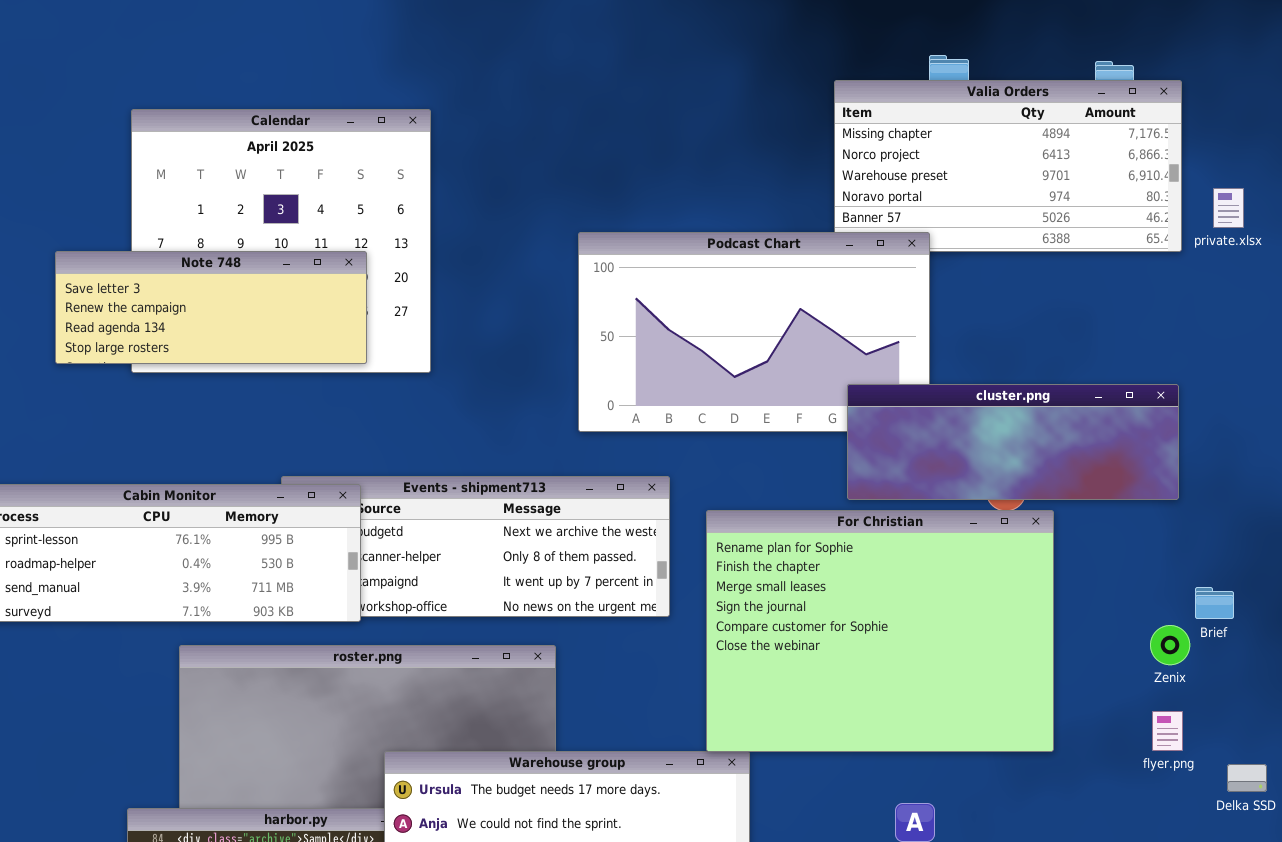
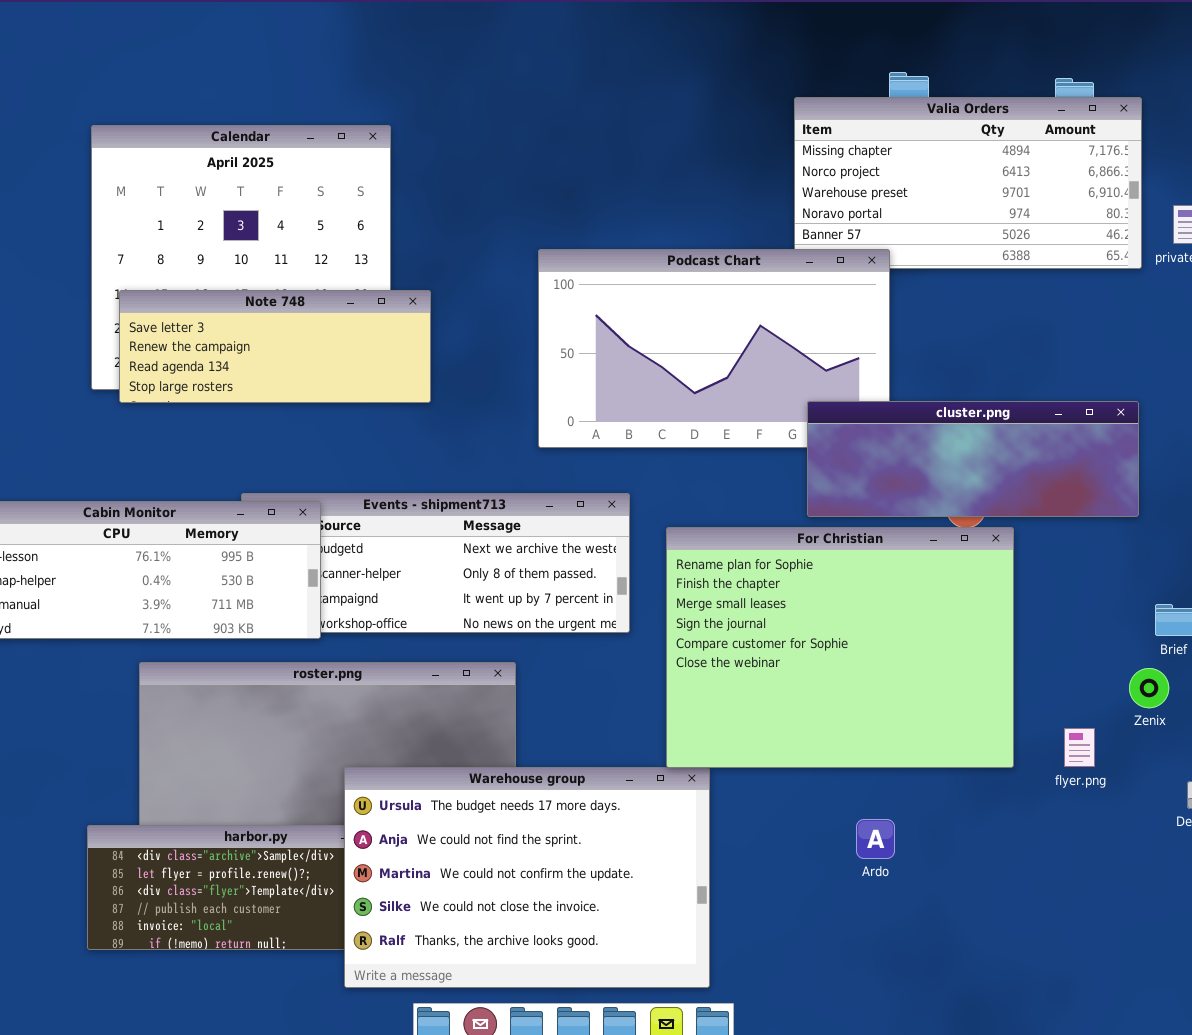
Note 748: [55,251,367,364] -> [119,290,431,403], moved
Zenix: [1150,625,1190,665] -> [1129,668,1169,708], moved
flyer.png: [1152,711,1183,751] -> [1064,728,1095,767], moved

